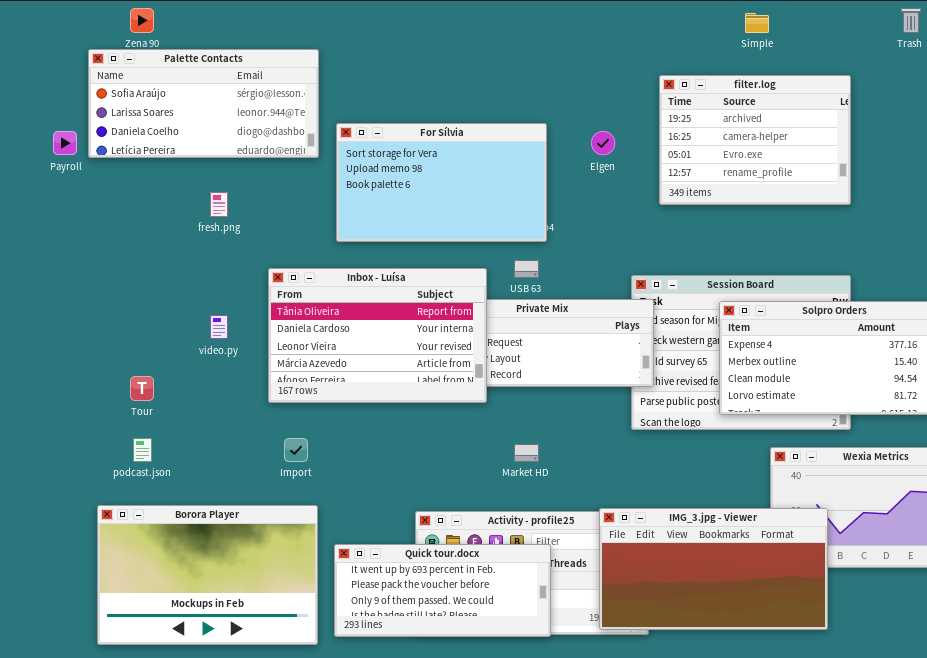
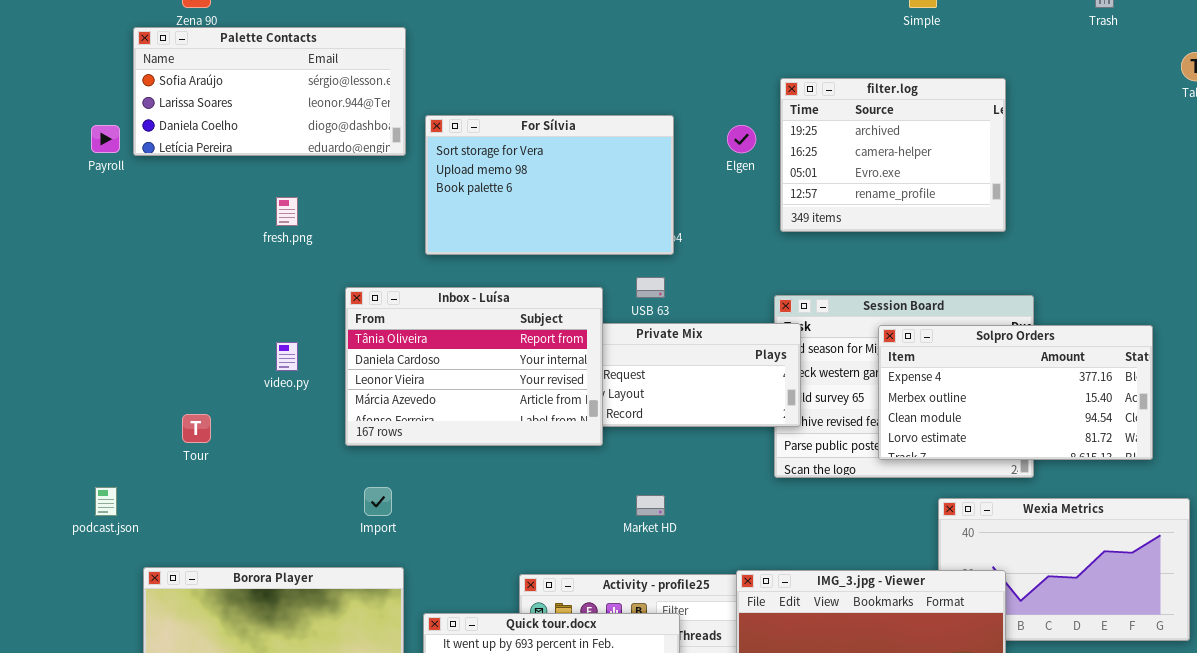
filter.log: [659,75,851,205] -> [780,78,1006,232], moved
podcast.json: [133,438,152,462] -> [95,487,117,516], moved

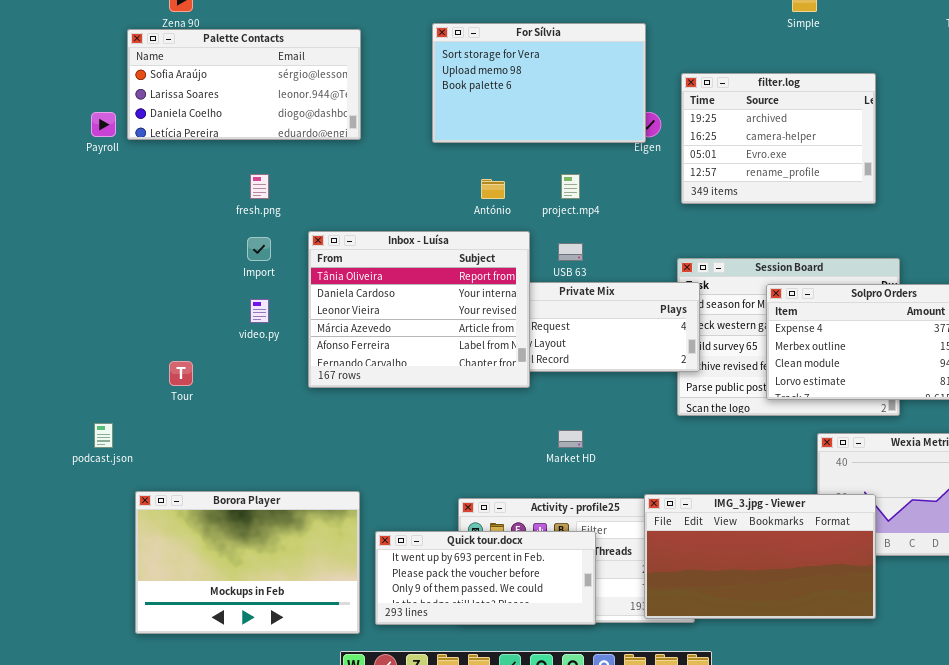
For Sílvia: [425,115,674,255] -> [432,23,646,143], moved
Inbox - Luísa: [345,287,603,446] -> [308,231,530,388], resized
Import: [364,487,392,516] -> [247,237,271,261], moved

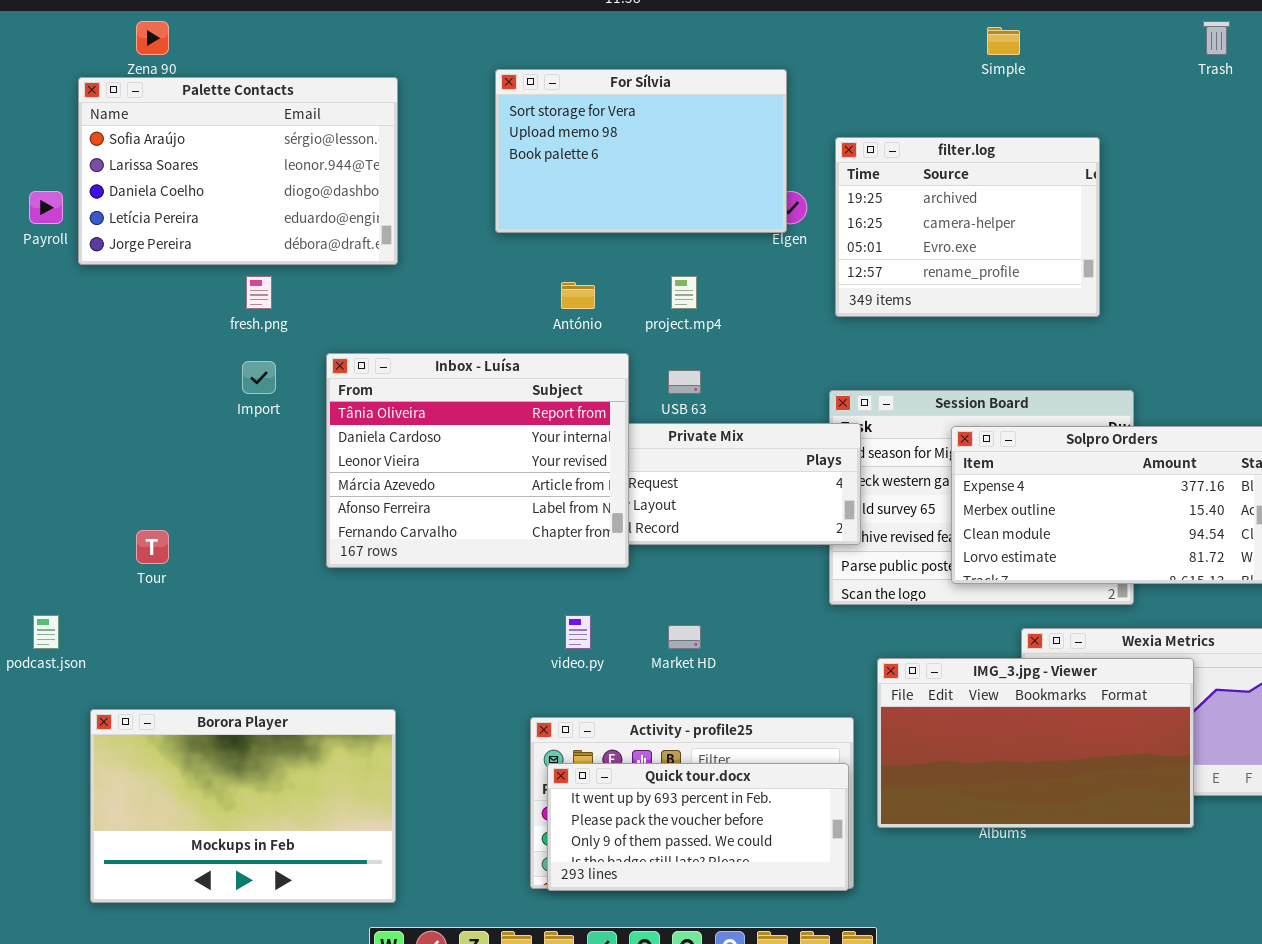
Palette Contacts: [127,29,361,140] -> [78,77,398,265], resized
video.py: [250,299,269,323] -> [565,615,591,649], moved
IMG_3.jpg - Viewer: [644,494,876,619] -> [877,658,1194,828], moved
Quick tour.docx: [375,531,596,625] -> [547,763,849,891], moved

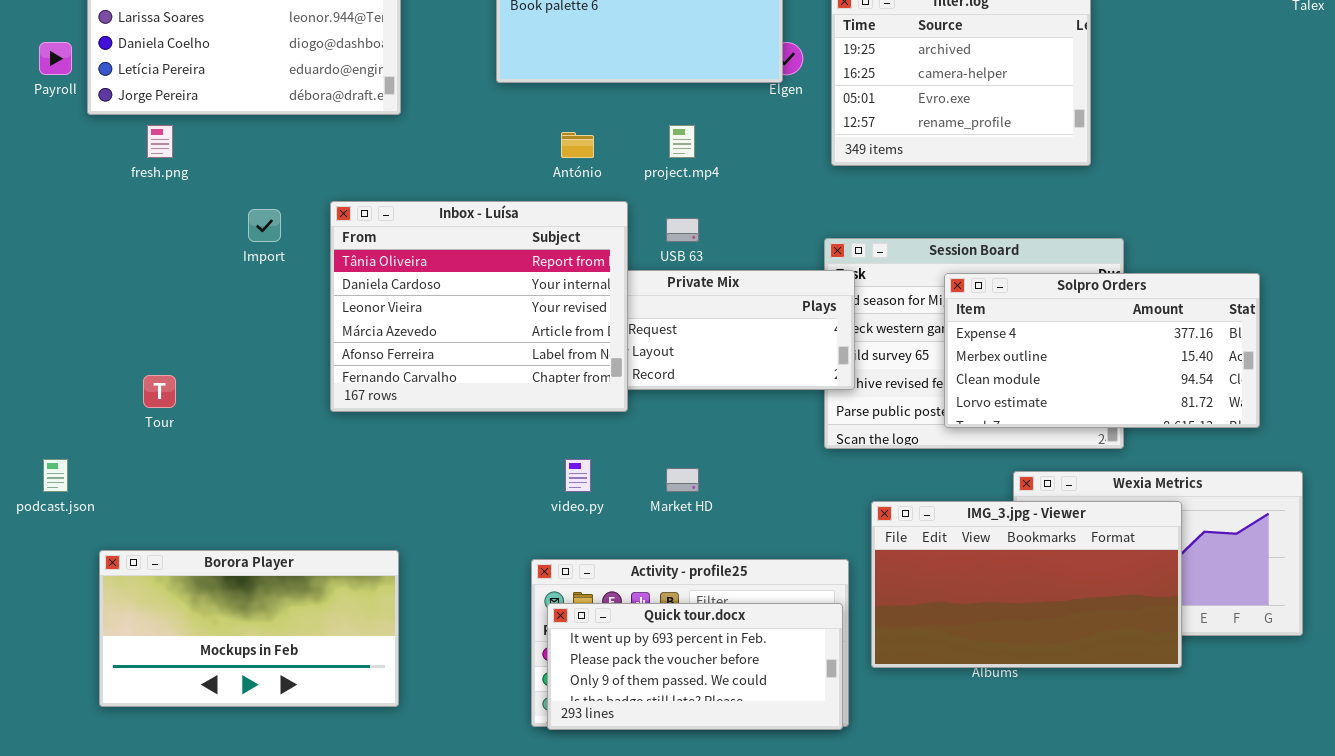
fresh.png: [246,276,272,309] -> [147,125,173,158], moved
Borora Player: [90,709,396,903] -> [99,550,399,707], resized

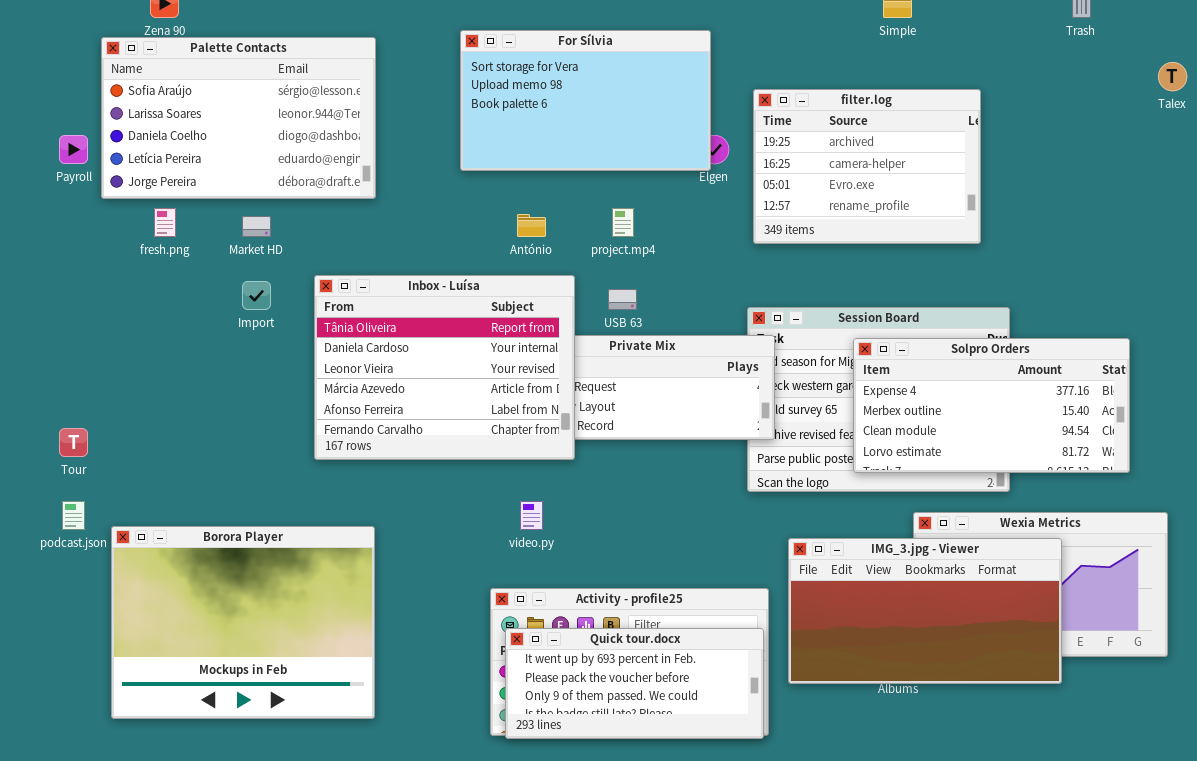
Tour: [143,375,176,408] -> [59,428,88,457], moved
Market HD: [666,468,699,492] -> [242,216,271,237], moved
Borora Player: [99,550,399,707] -> [111,526,375,719], resized

